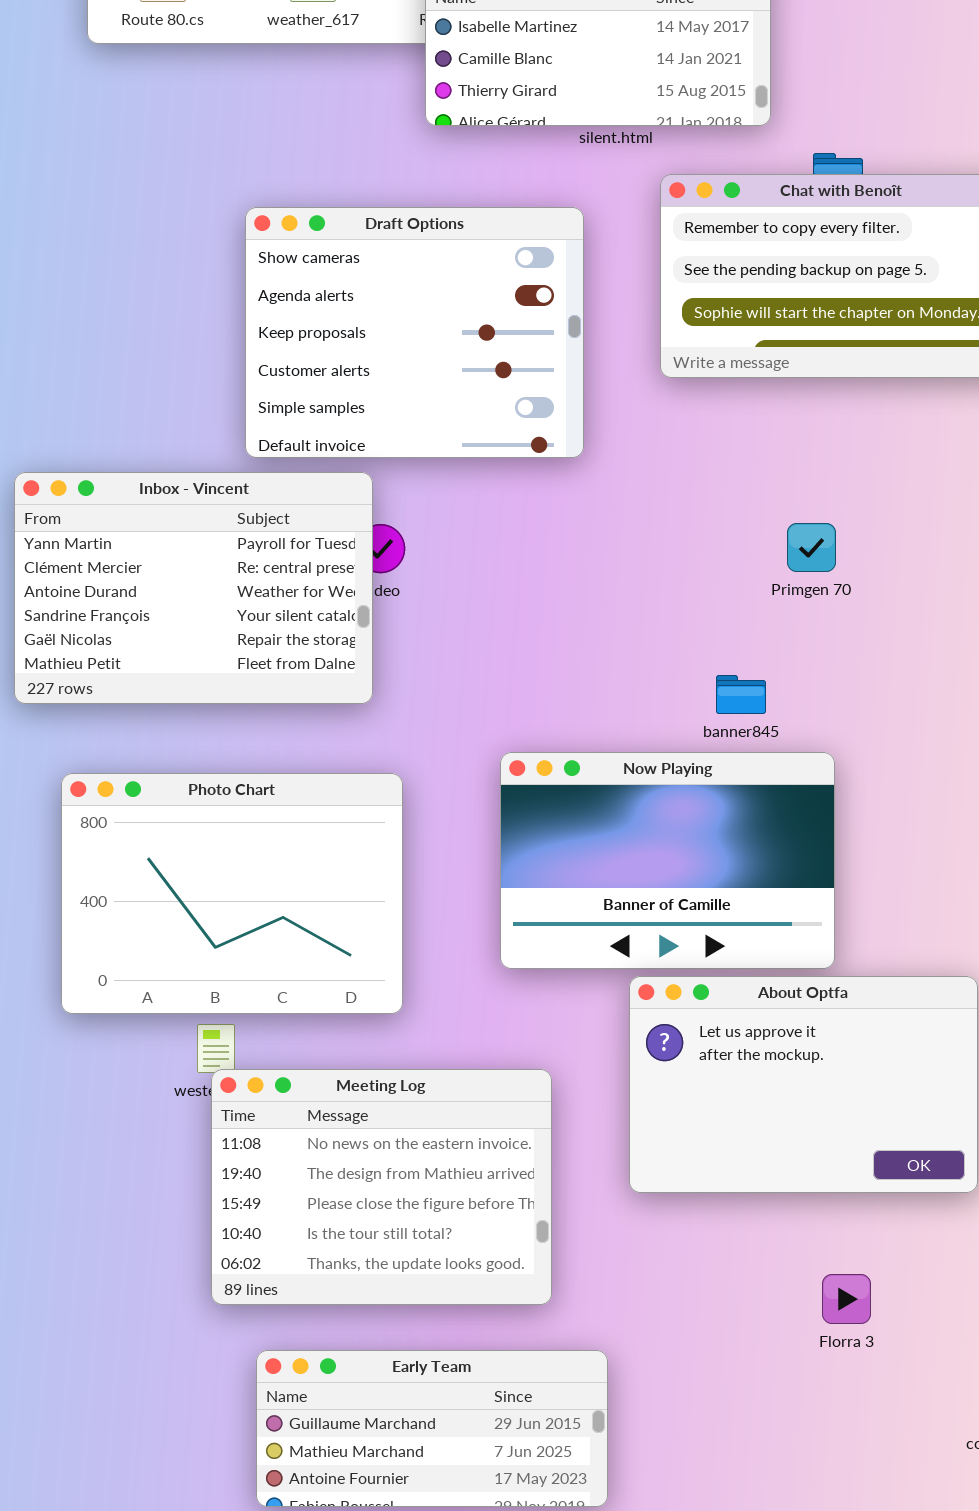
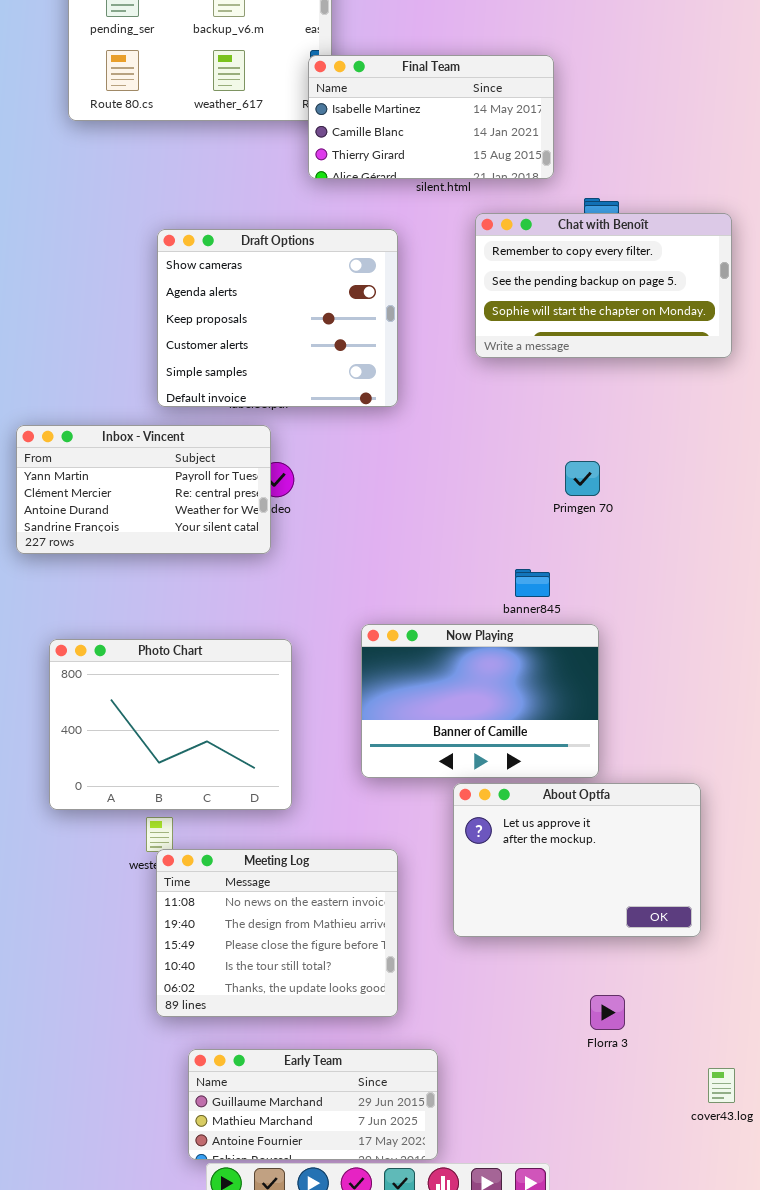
Draft Options: [245,207,584,458] -> [157,229,398,407], moved
Inbox - Vincent: [14,472,373,704] -> [16,425,271,554], resized

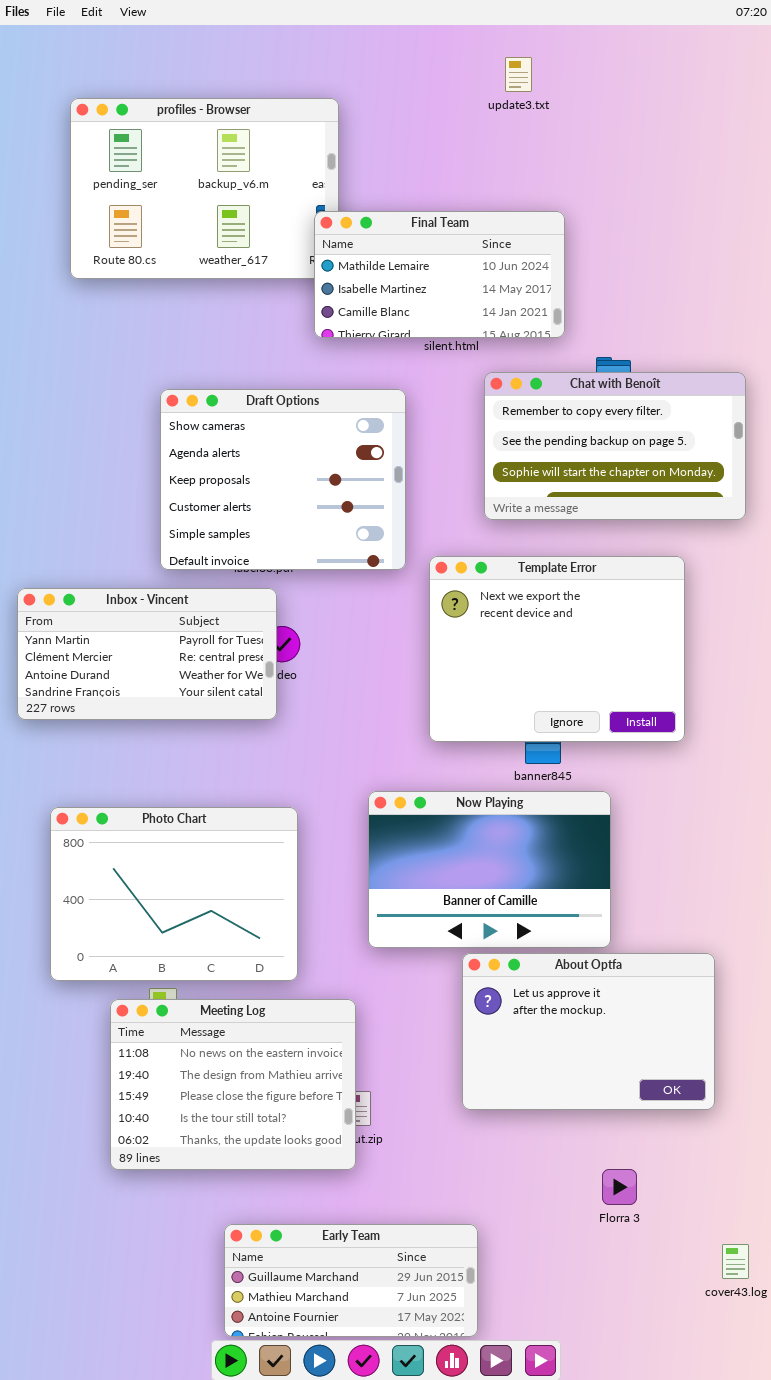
Final Team: [308,55,554,179] -> [314,211,565,338], scrolled up 1 row
Template Error: none -> [429,556,685,742], opened
Meeting Log: [156,849,398,1017] -> [110,999,356,1170], moved
Early Team: [188,1049,438,1160] -> [224,1224,478,1337], moved

